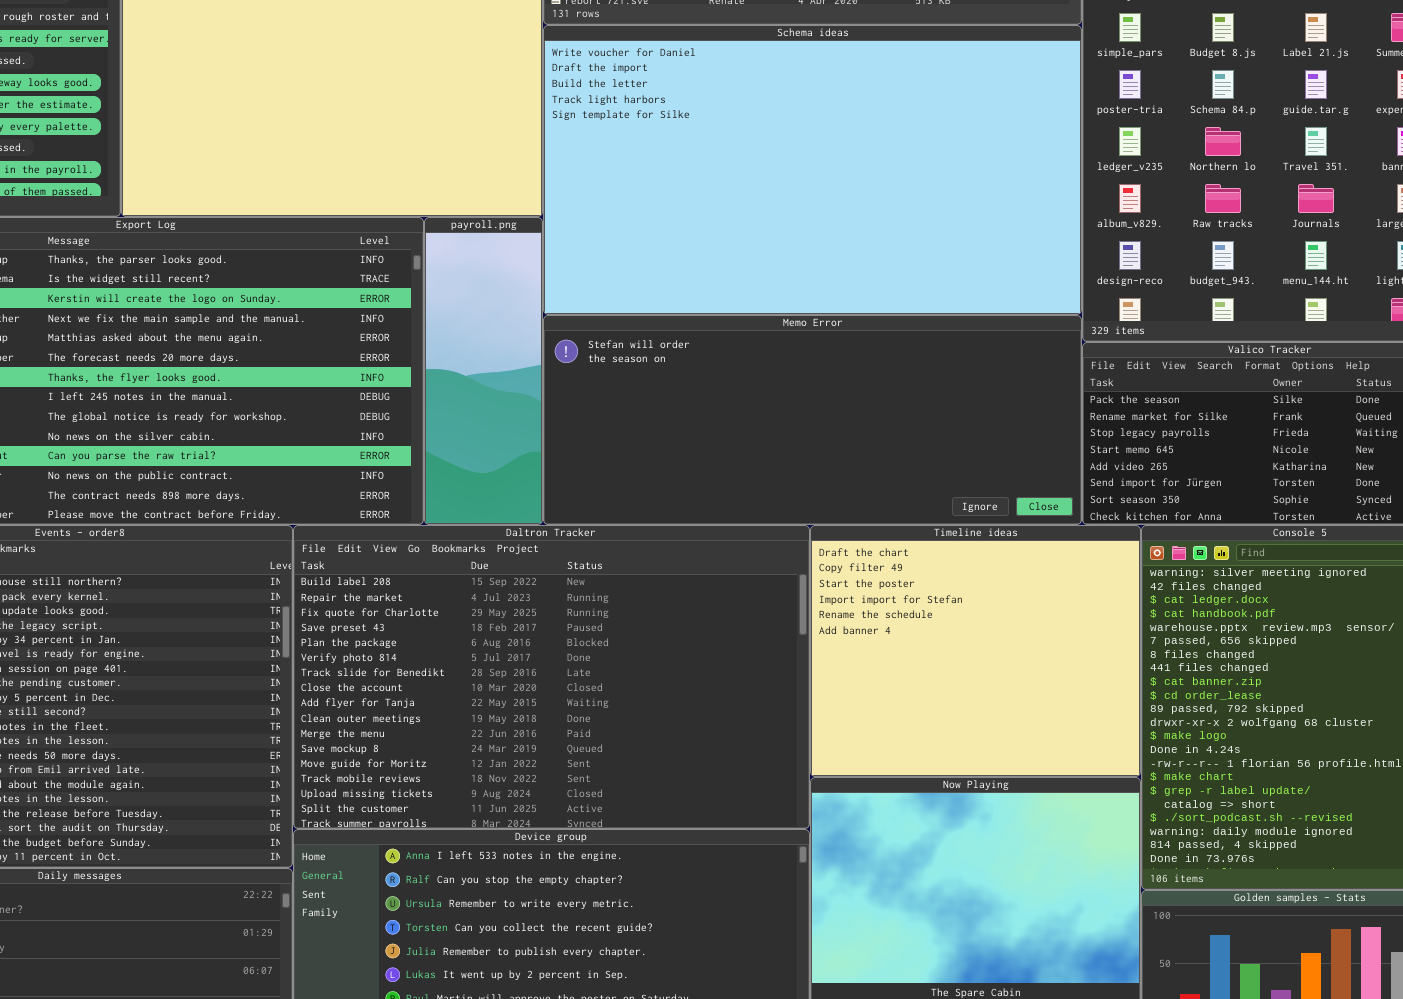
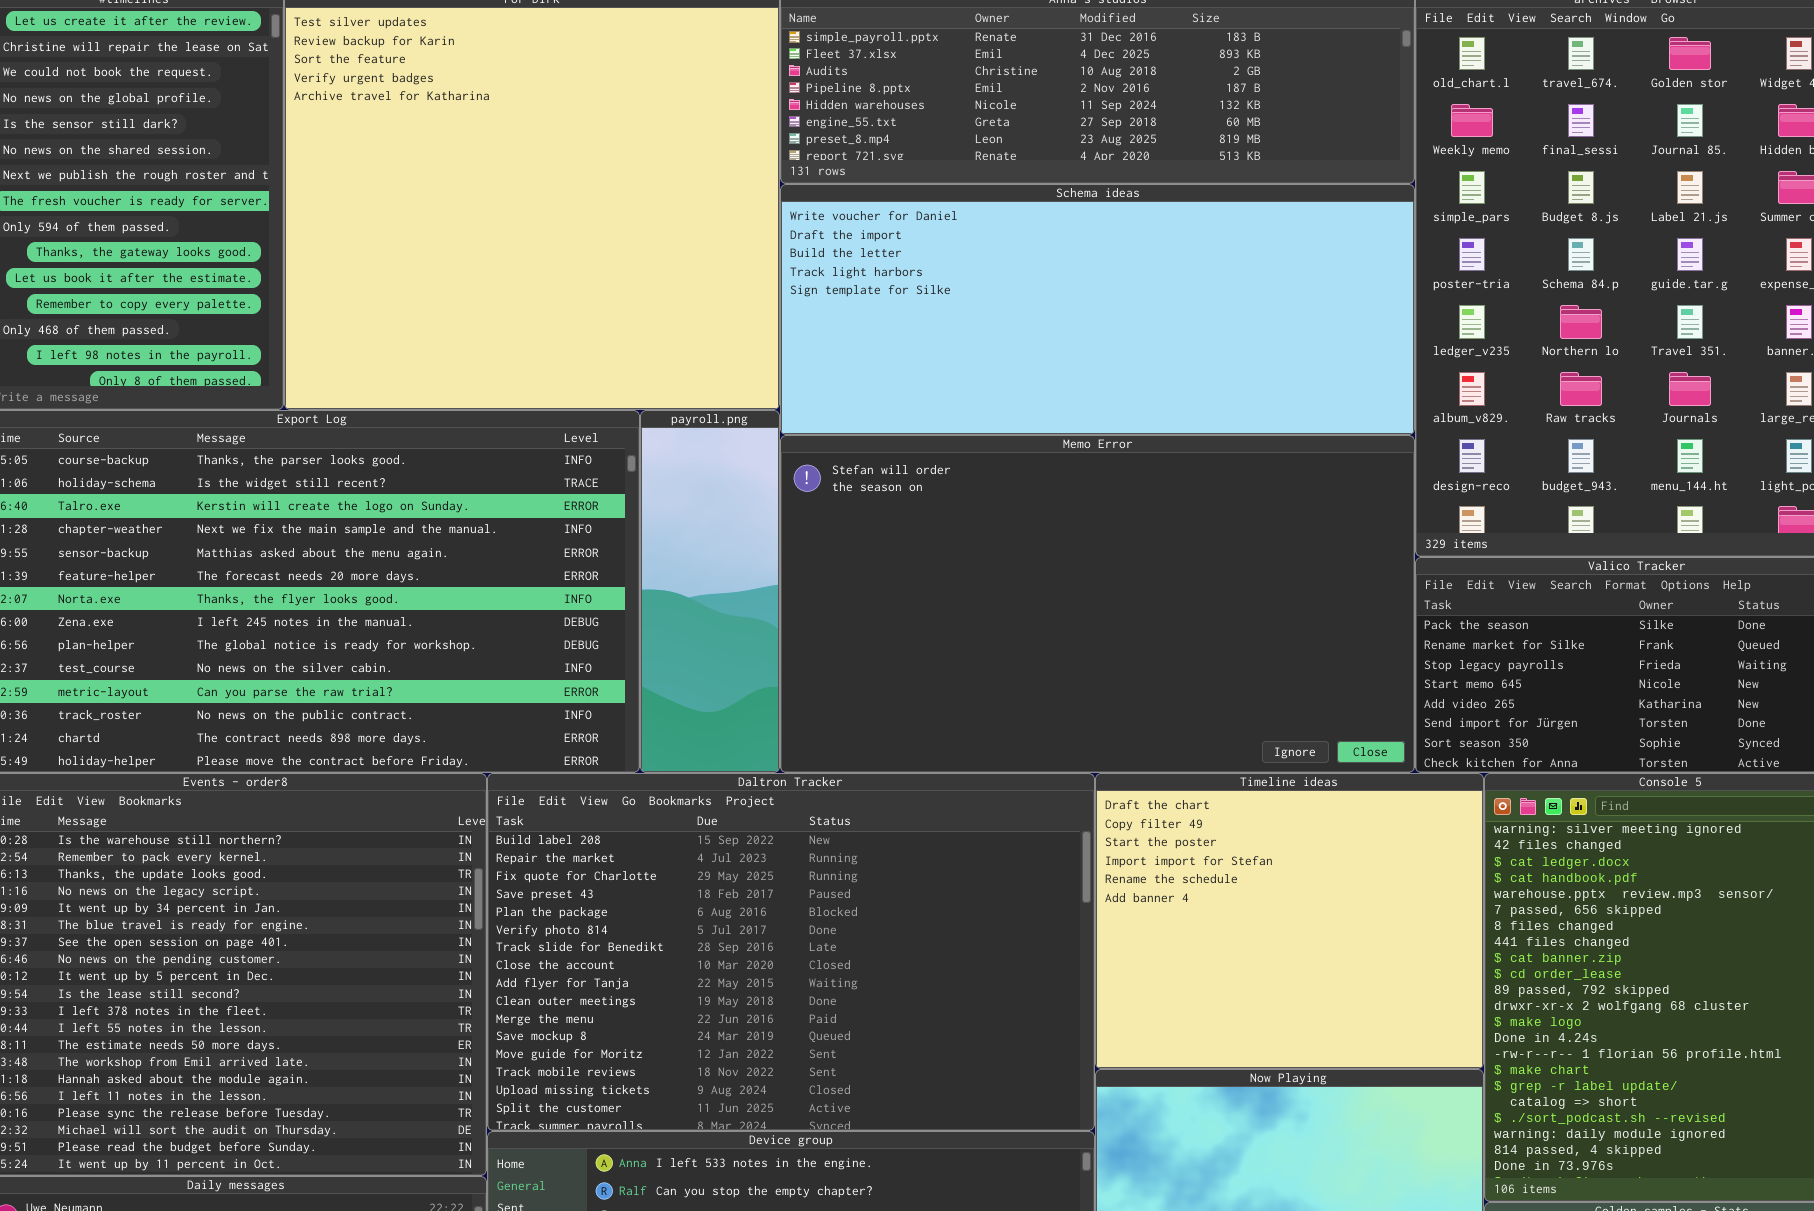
Schema ideas: [543,25,1082,315] -> [780,184,1415,435], resized
Memo Error: [543,315,1082,525] -> [780,435,1415,773], resized

